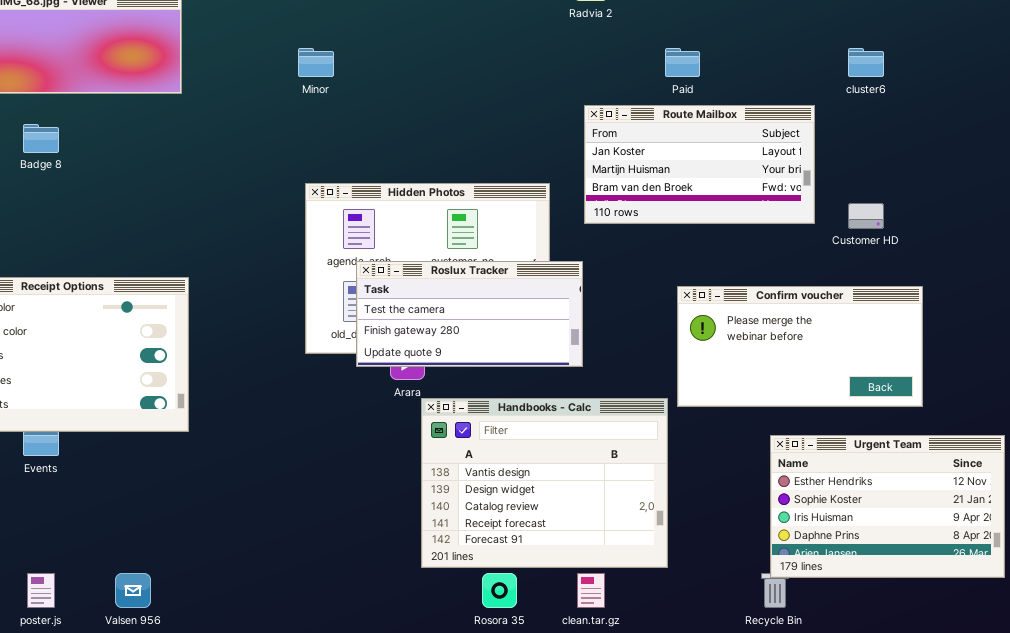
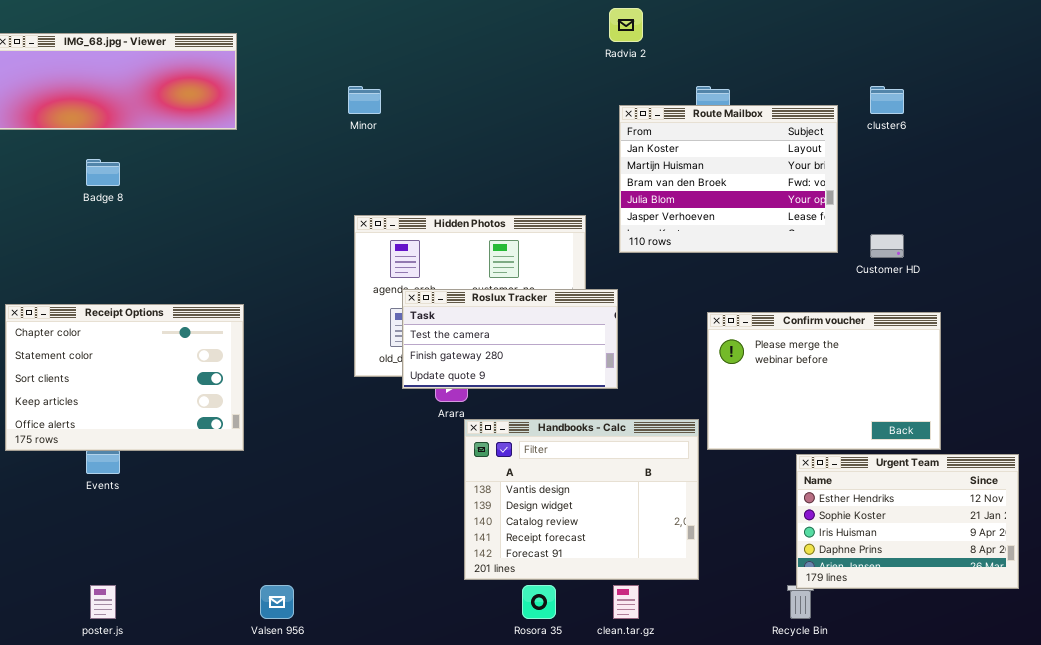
Route Mailbox: [584,105,815,224] -> [619,105,838,253], resized
Confirm voucher: [677,286,923,407] -> [707,312,941,450], resized
Valsen 956: [115,573,151,608] -> [260,585,294,619], moved

